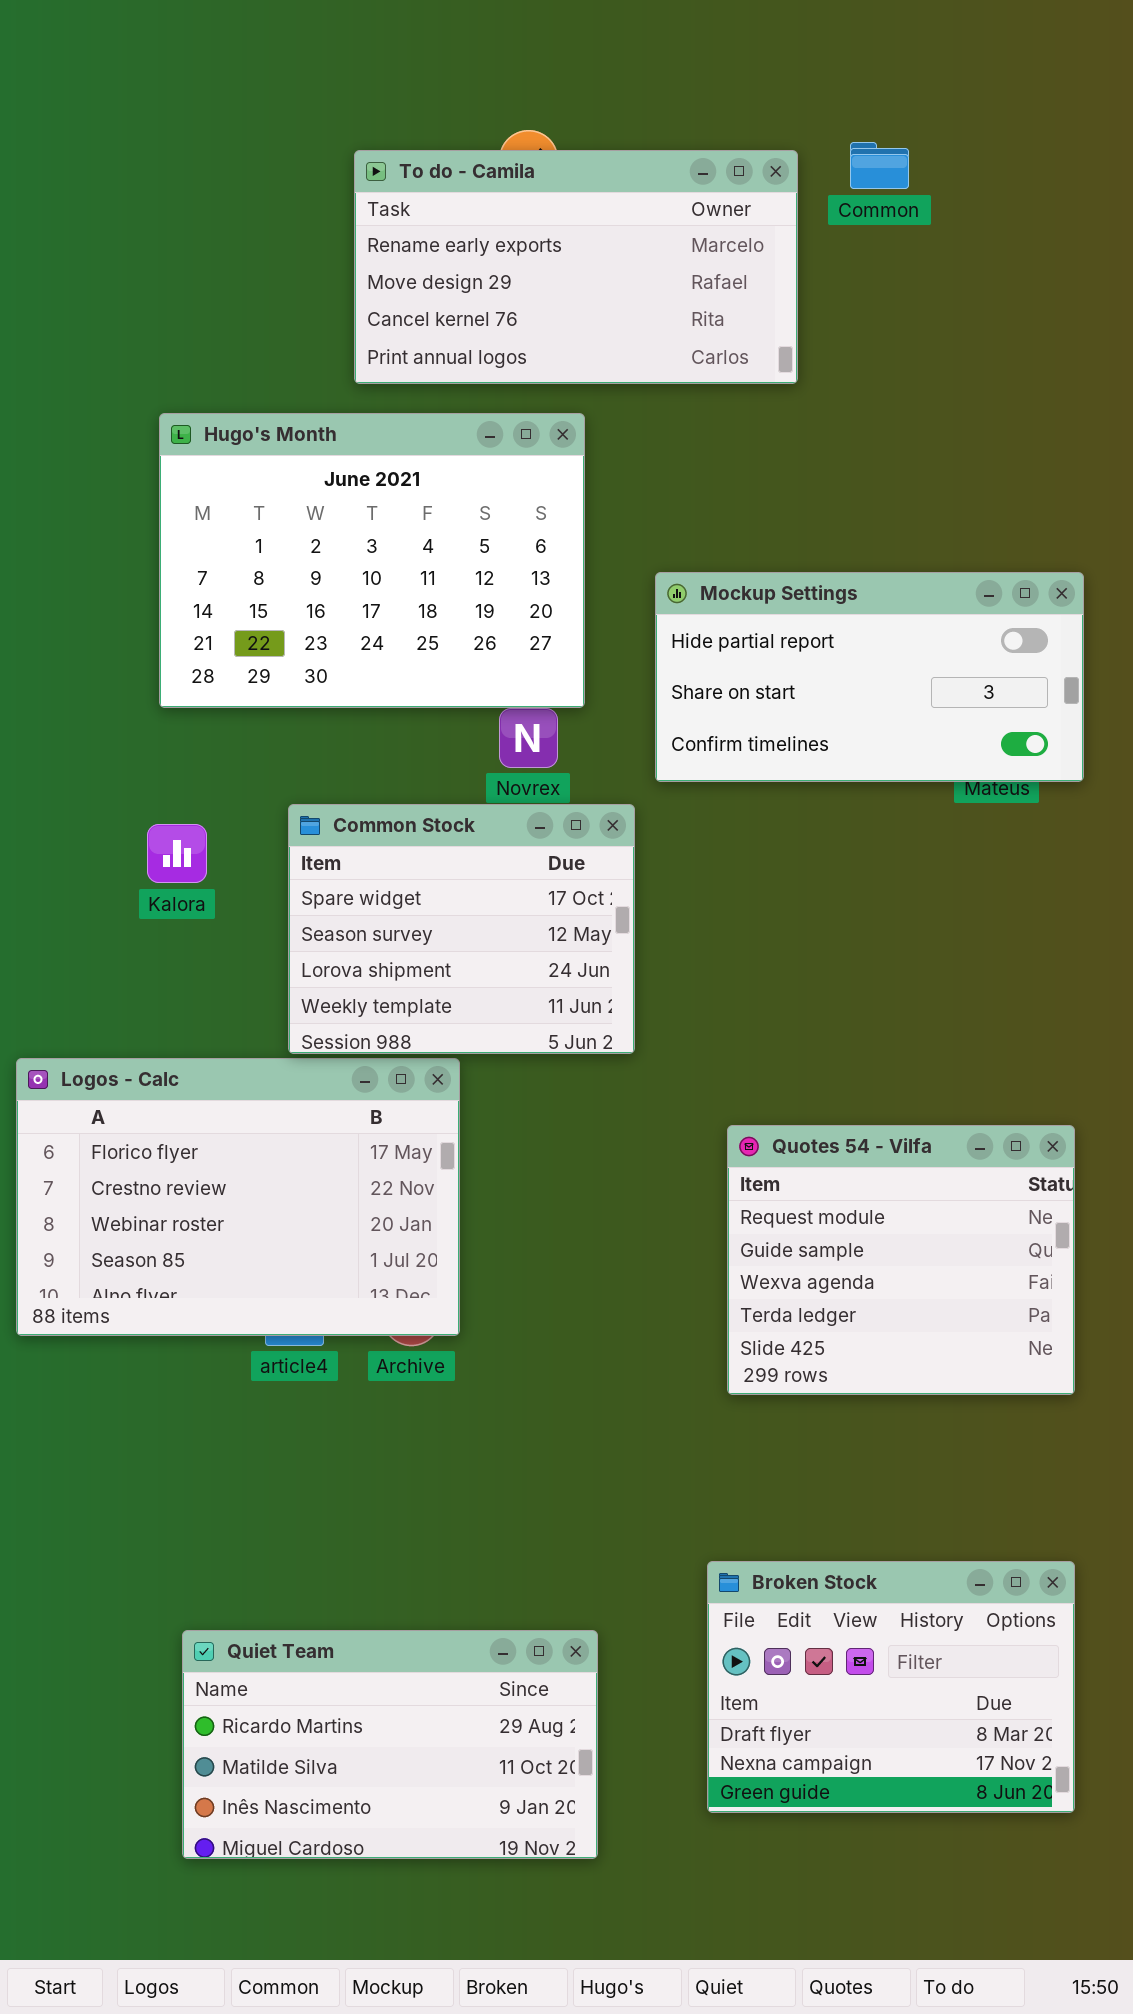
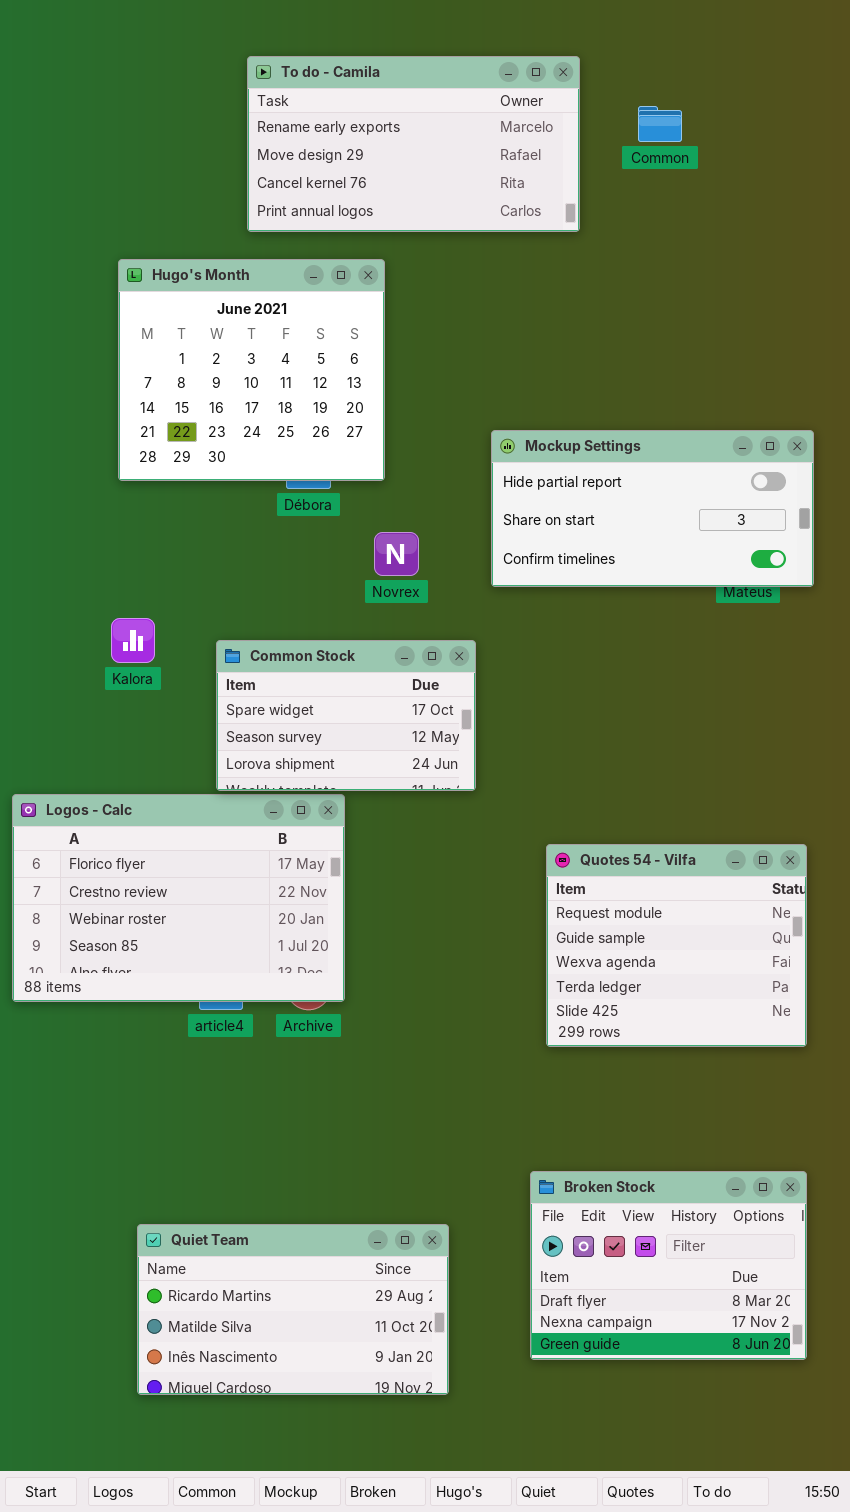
To do - Camila: [354,150,798,384] -> [247,56,580,232], moved
Hugo's Month: [159,413,585,708] -> [118,259,385,481], moved, resized
Common Stock: [288,804,635,1054] -> [216,640,476,791], resized

